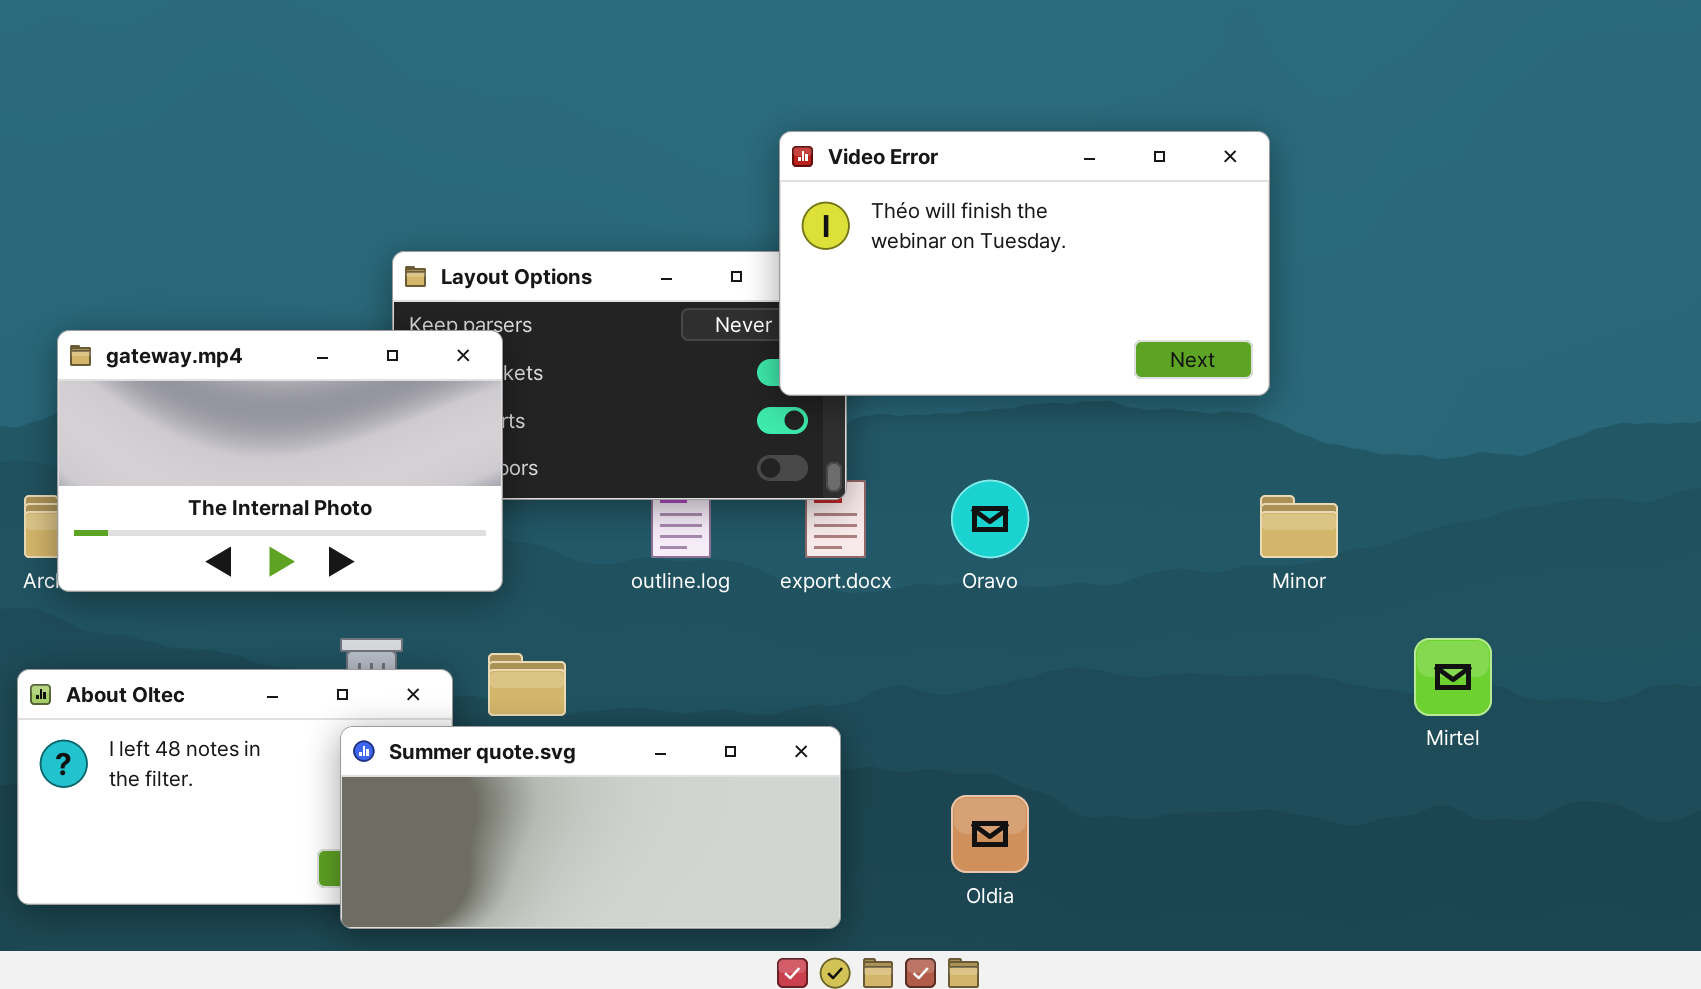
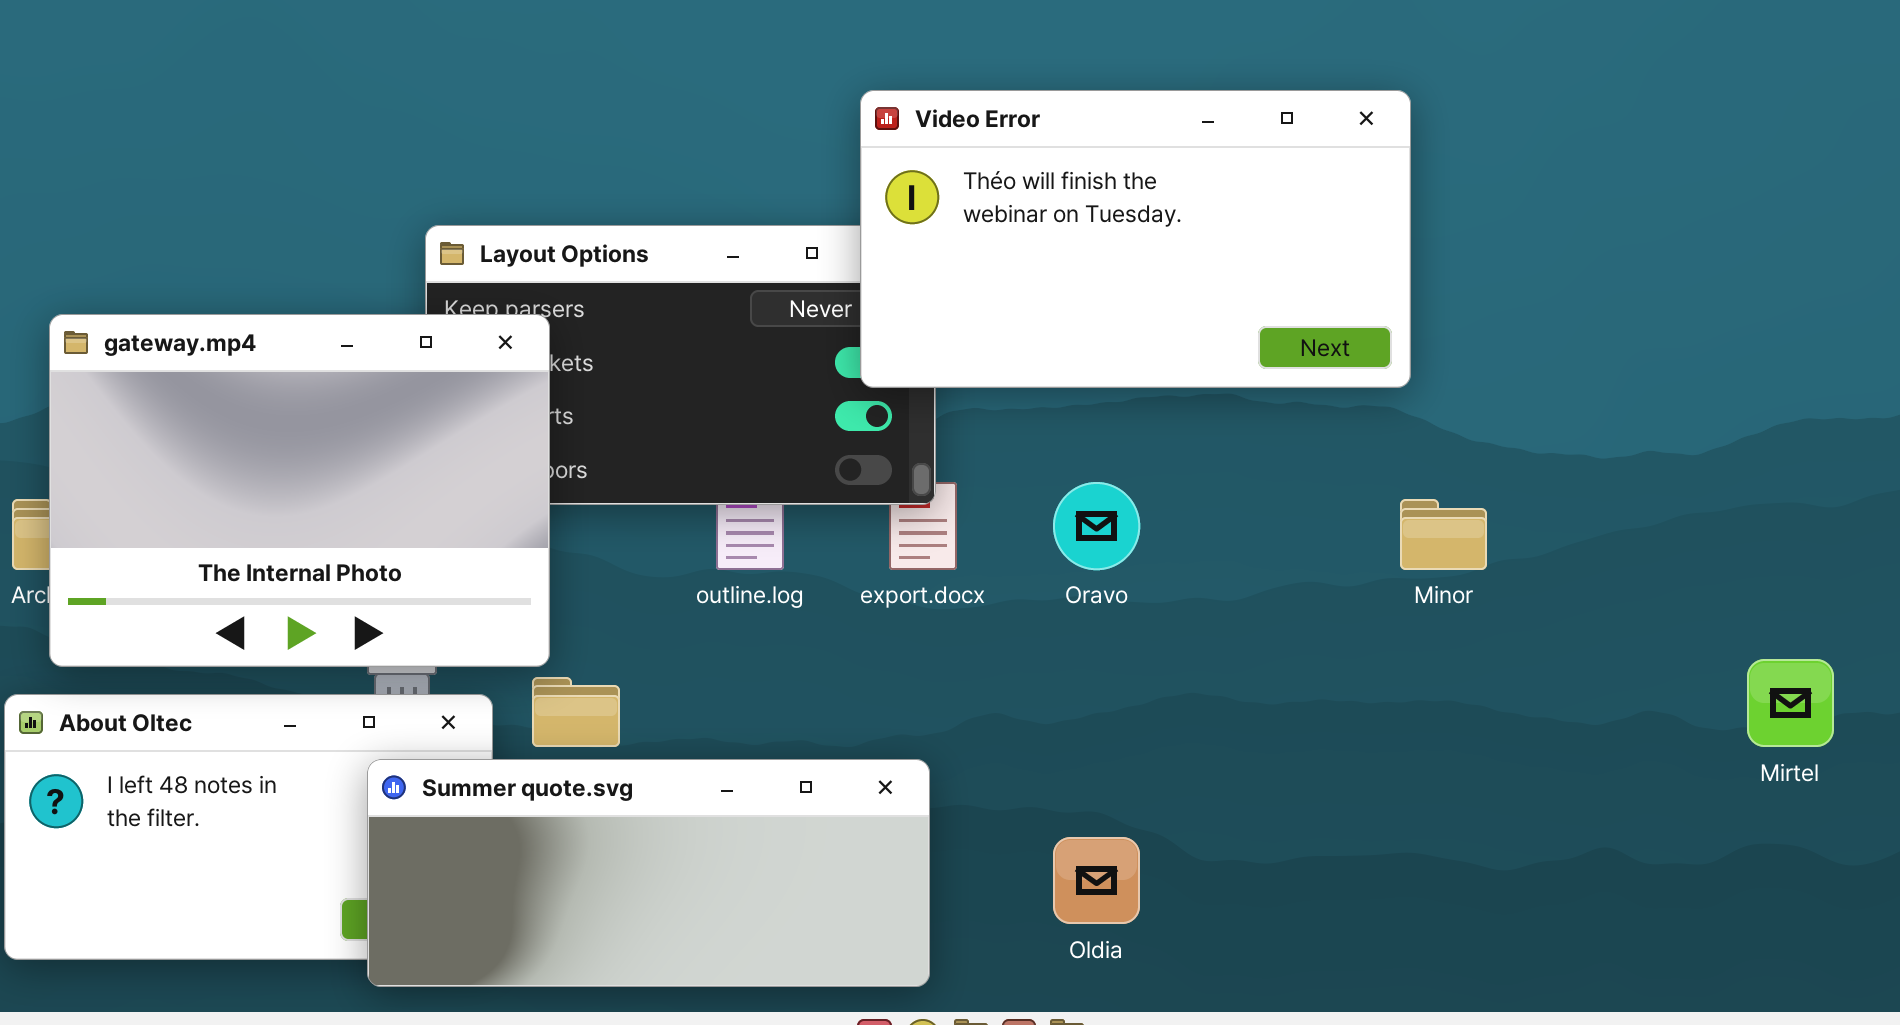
gateway.mp4: [57,330,503,592] -> [49,314,550,667], resized
Mirtel: [1414,638,1492,716] -> [1747,659,1834,747], moved

